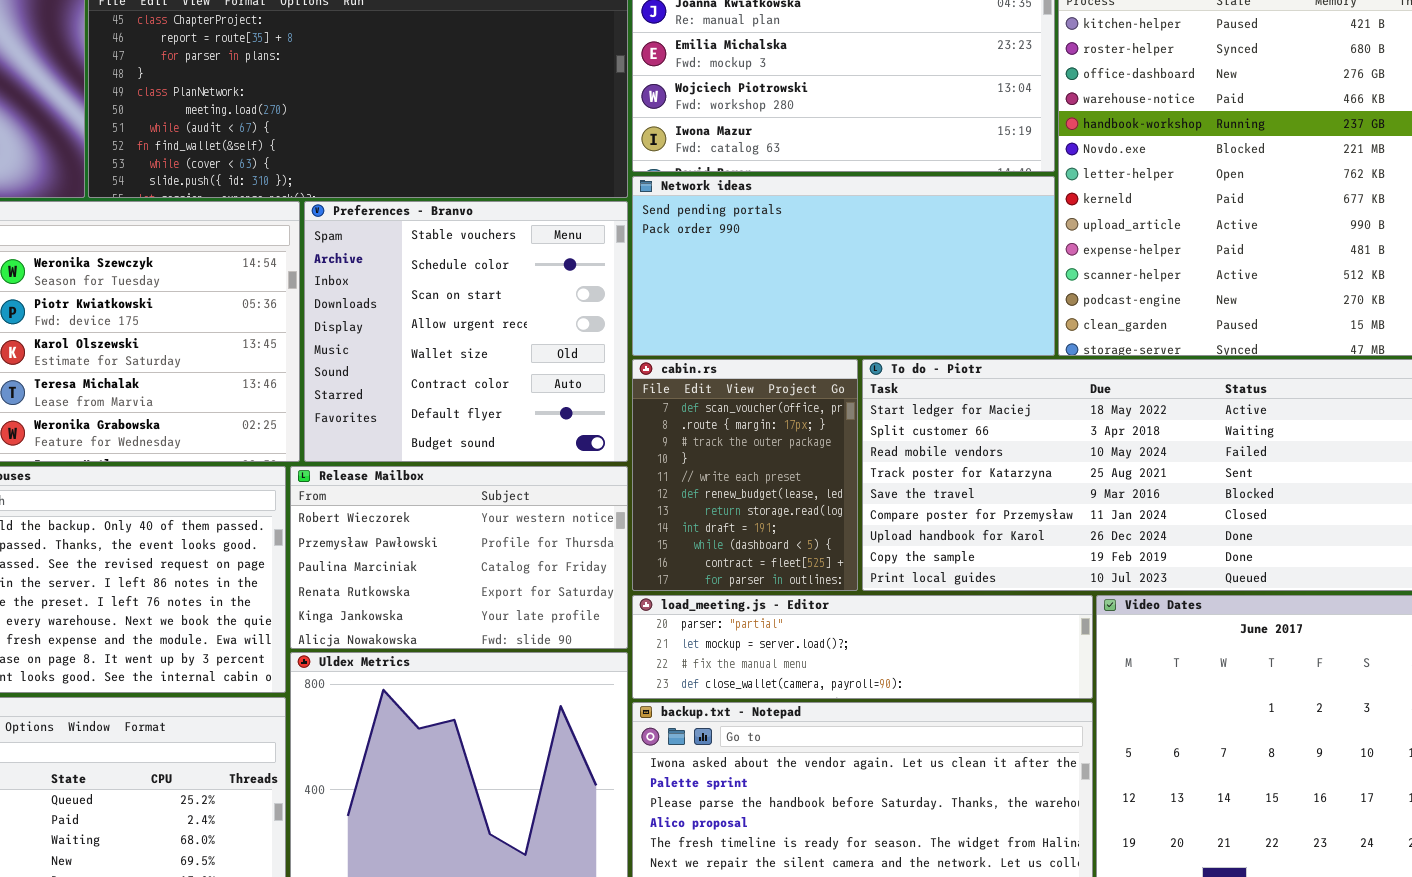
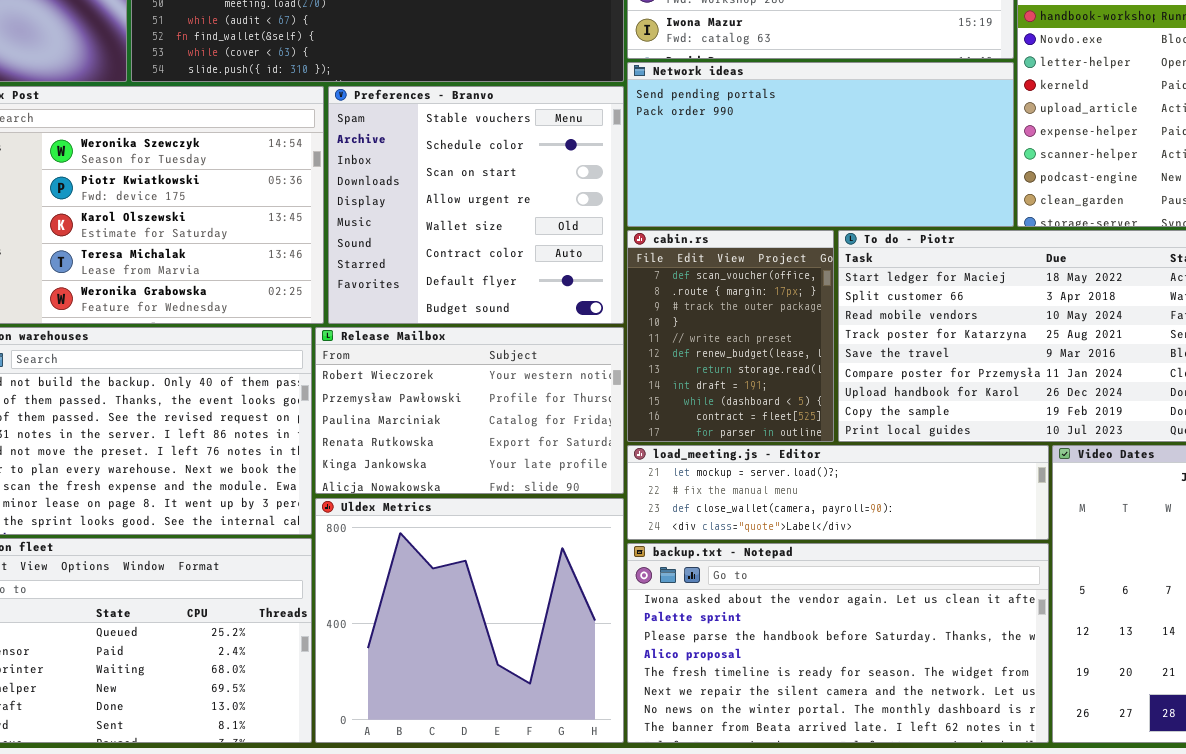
load_meeting.js - Editor: [632,595,1093,699] -> [627,445,1049,540], scrolled down 1 row

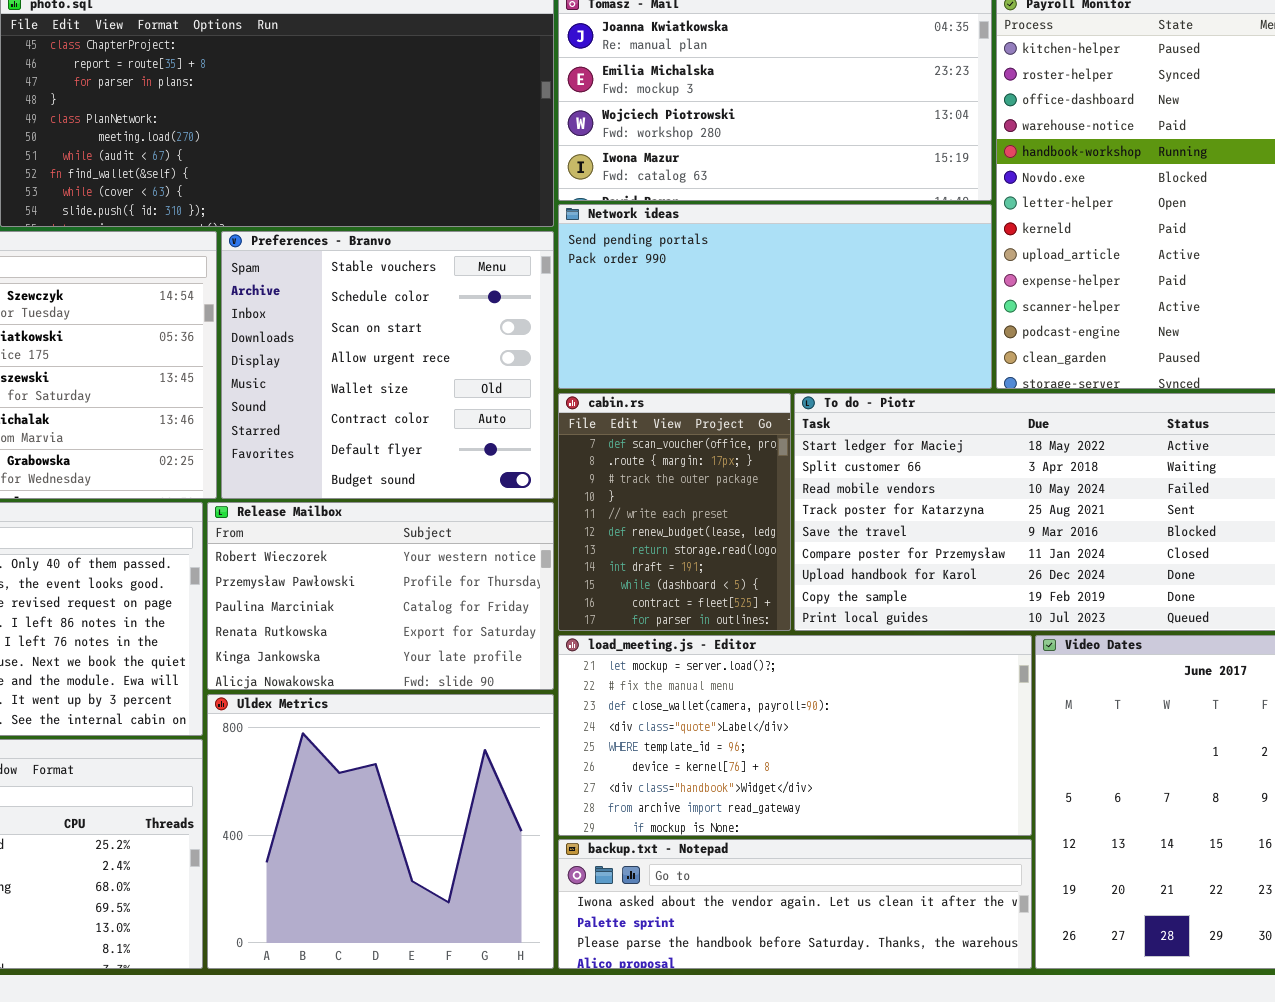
load_meeting.js - Editor: [627,445,1049,540] -> [558,635,1032,836], resized
backup.txt - Notepad: [627,543,1049,743] -> [558,839,1032,969], resized

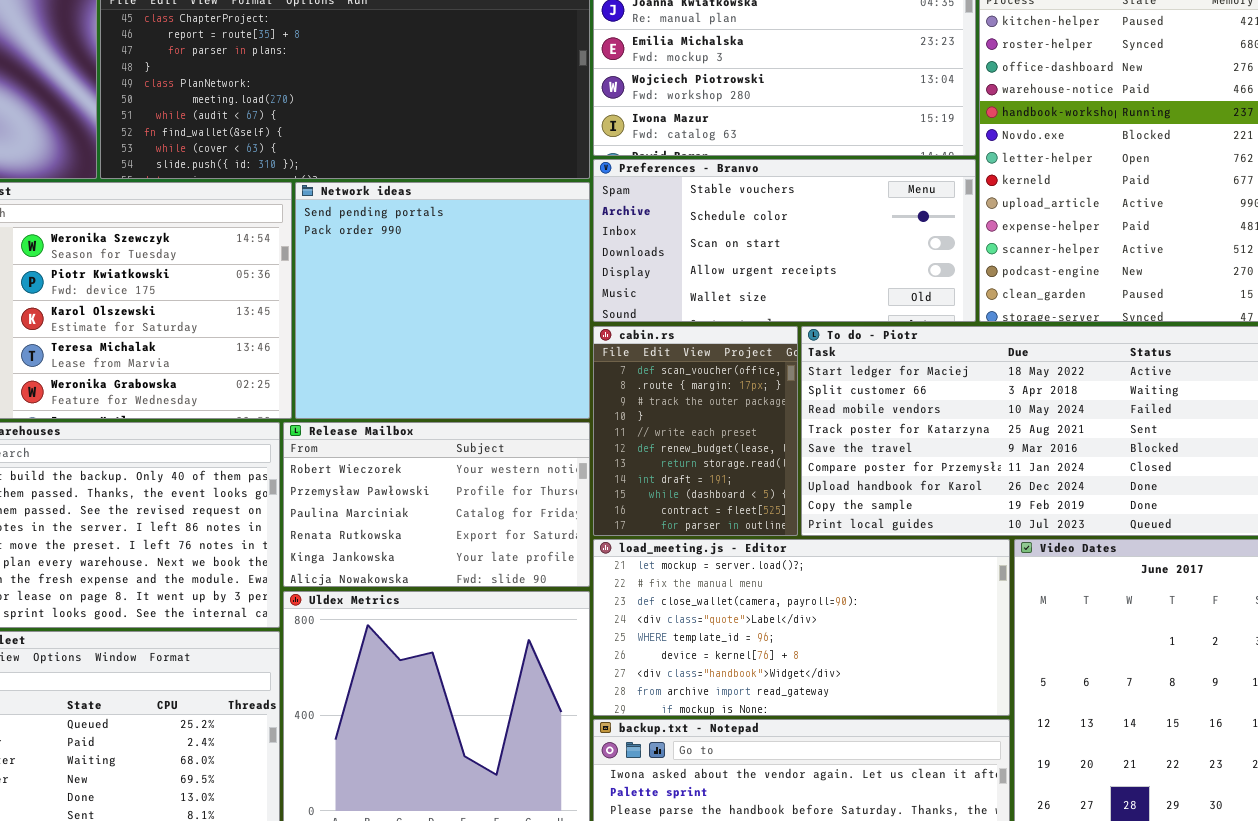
Network ideas: [558,204,992,389] -> [295,182,590,419], moved, resized
Preferences - Branvo: [221,231,554,499] -> [593,159,976,322], moved, resized

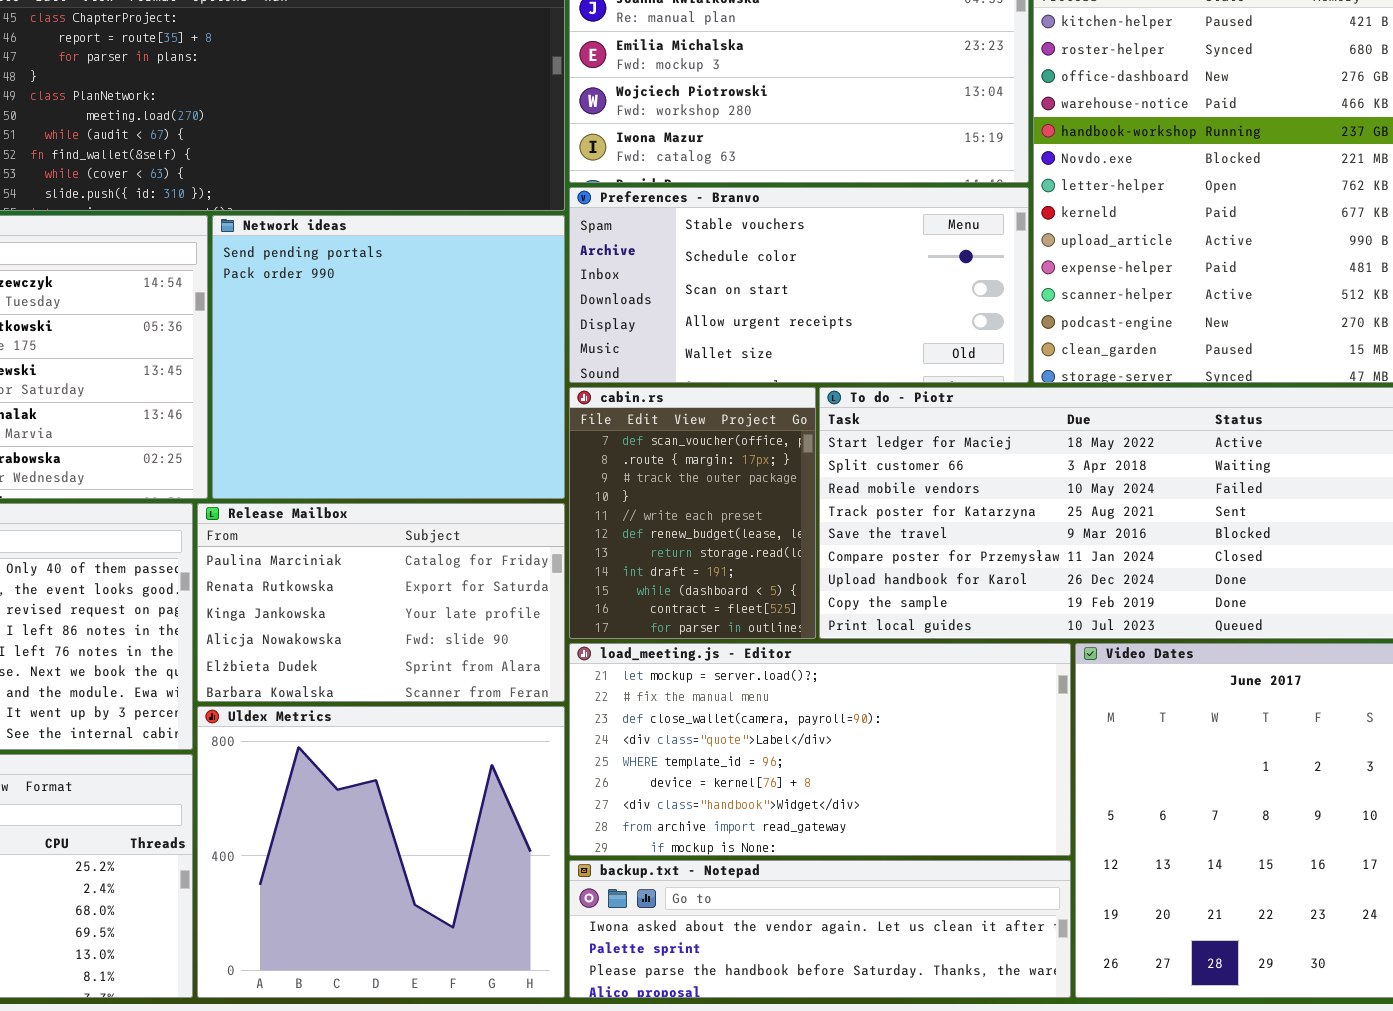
Release Mailbox: [283,422,590,587] -> [197,503,565,702], scrolled down 2 rows

